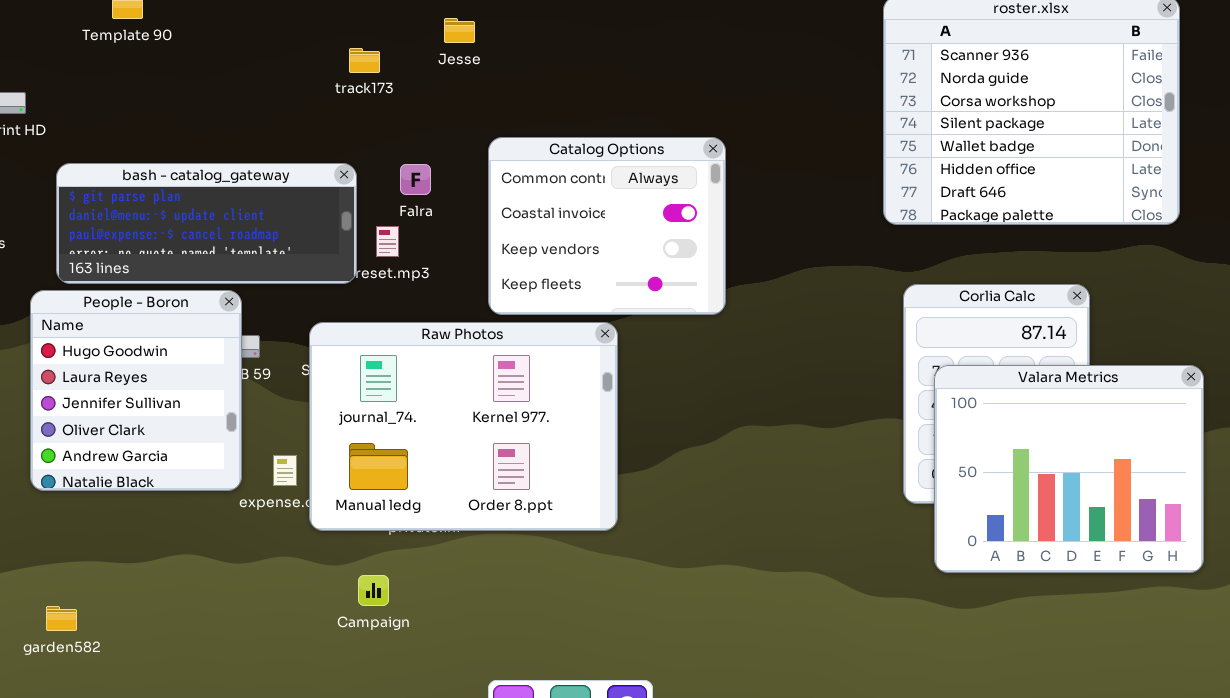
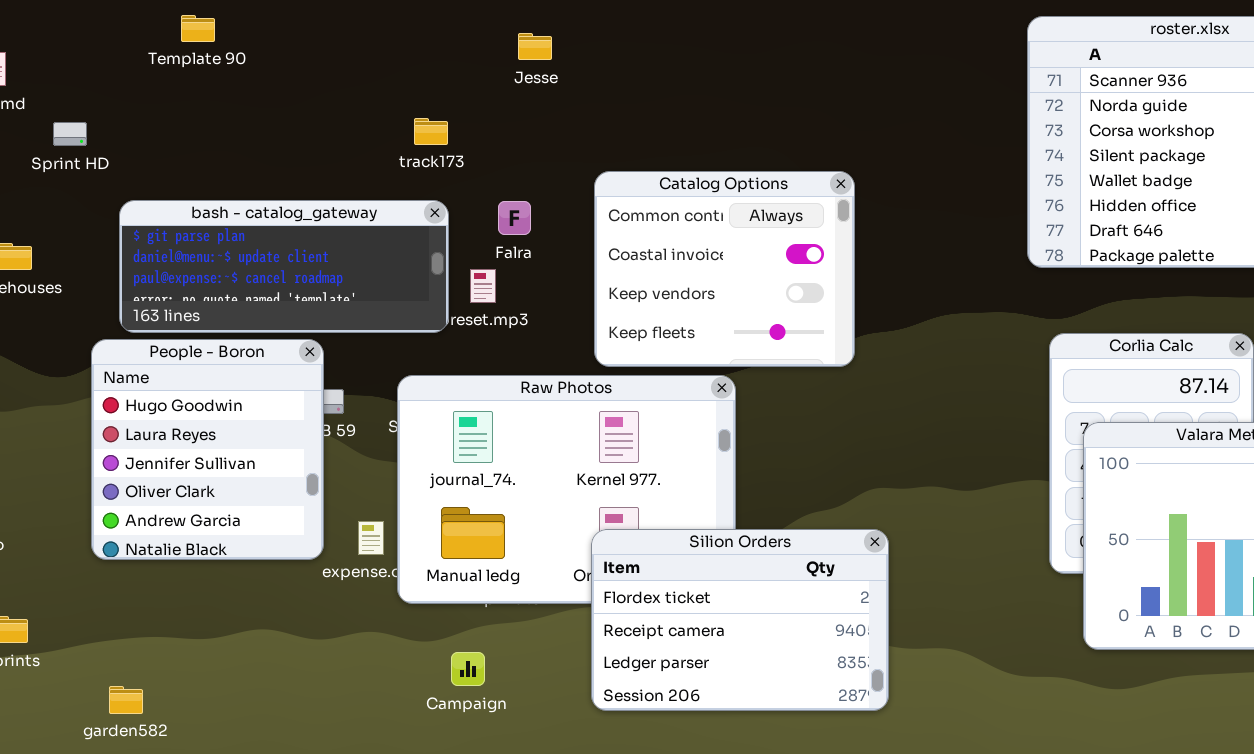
Jesse: [444,18,475,43] -> [518,33,552,60], moved
track173: [349,48,380,73] -> [414,118,448,145], moved
Silion Orders: none -> [591,529,889,711], opened

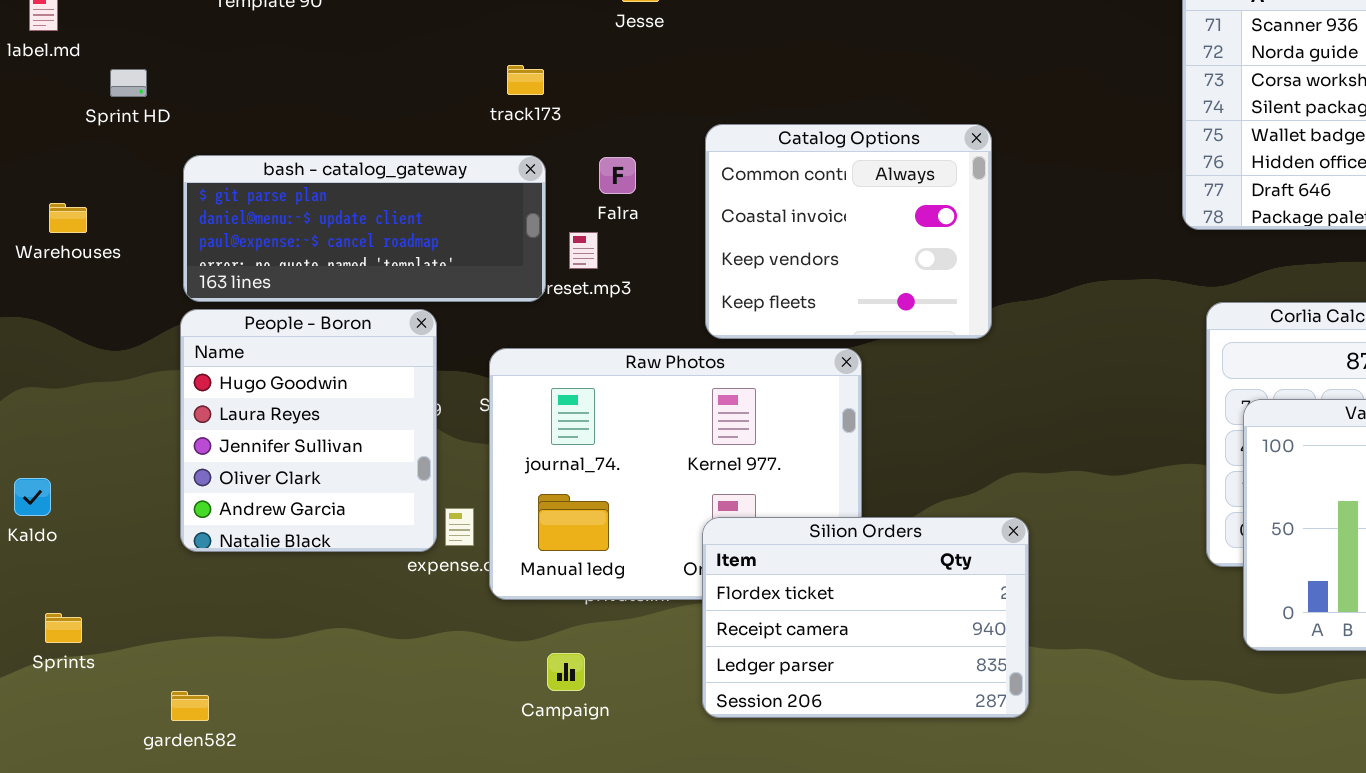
People - Boron: [91,339,324,560] -> [180,309,437,552], moved

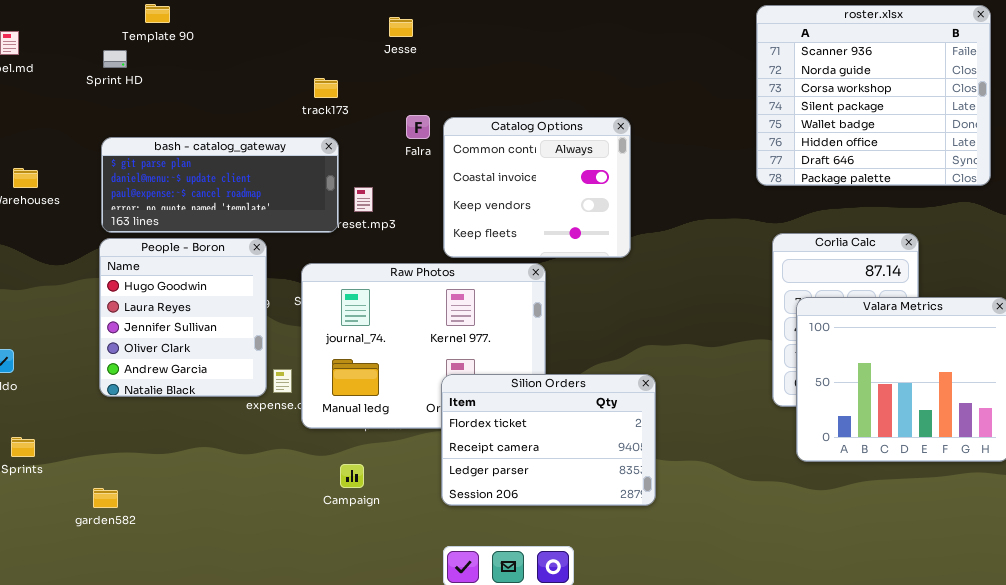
Sprint HD: [110,69,147,97] -> [103,50,127,68], moved
Falra: [599,157,636,194] -> [406,115,430,139], moved

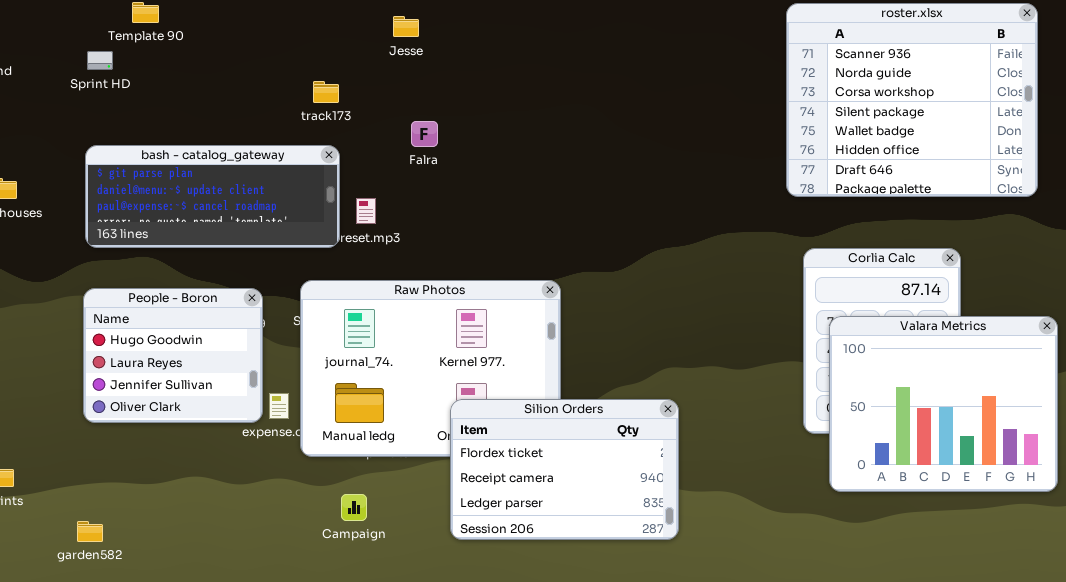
Catalog Options: [443,117,631,258] -> none, closed
People - Boron: [99,238,267,397] -> [83,288,263,423], resized

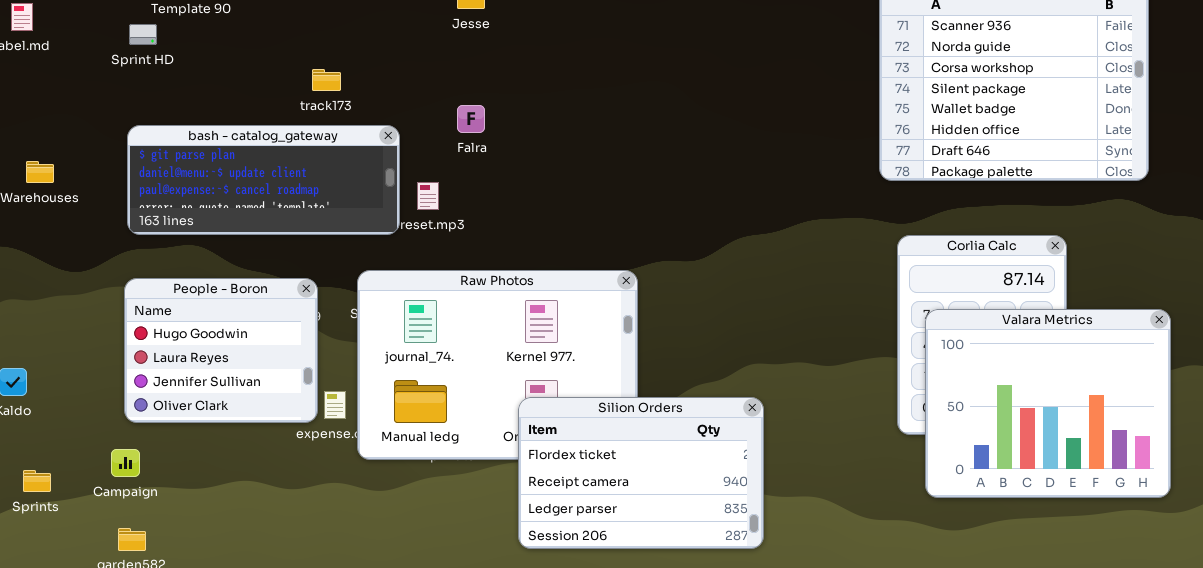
track173: [313,81,339,103] -> [312,69,341,91], moved
Falra: [411,121,438,147] -> [457,105,485,133], moved
Campaign: [341,494,367,521] -> [111,449,140,477], moved

